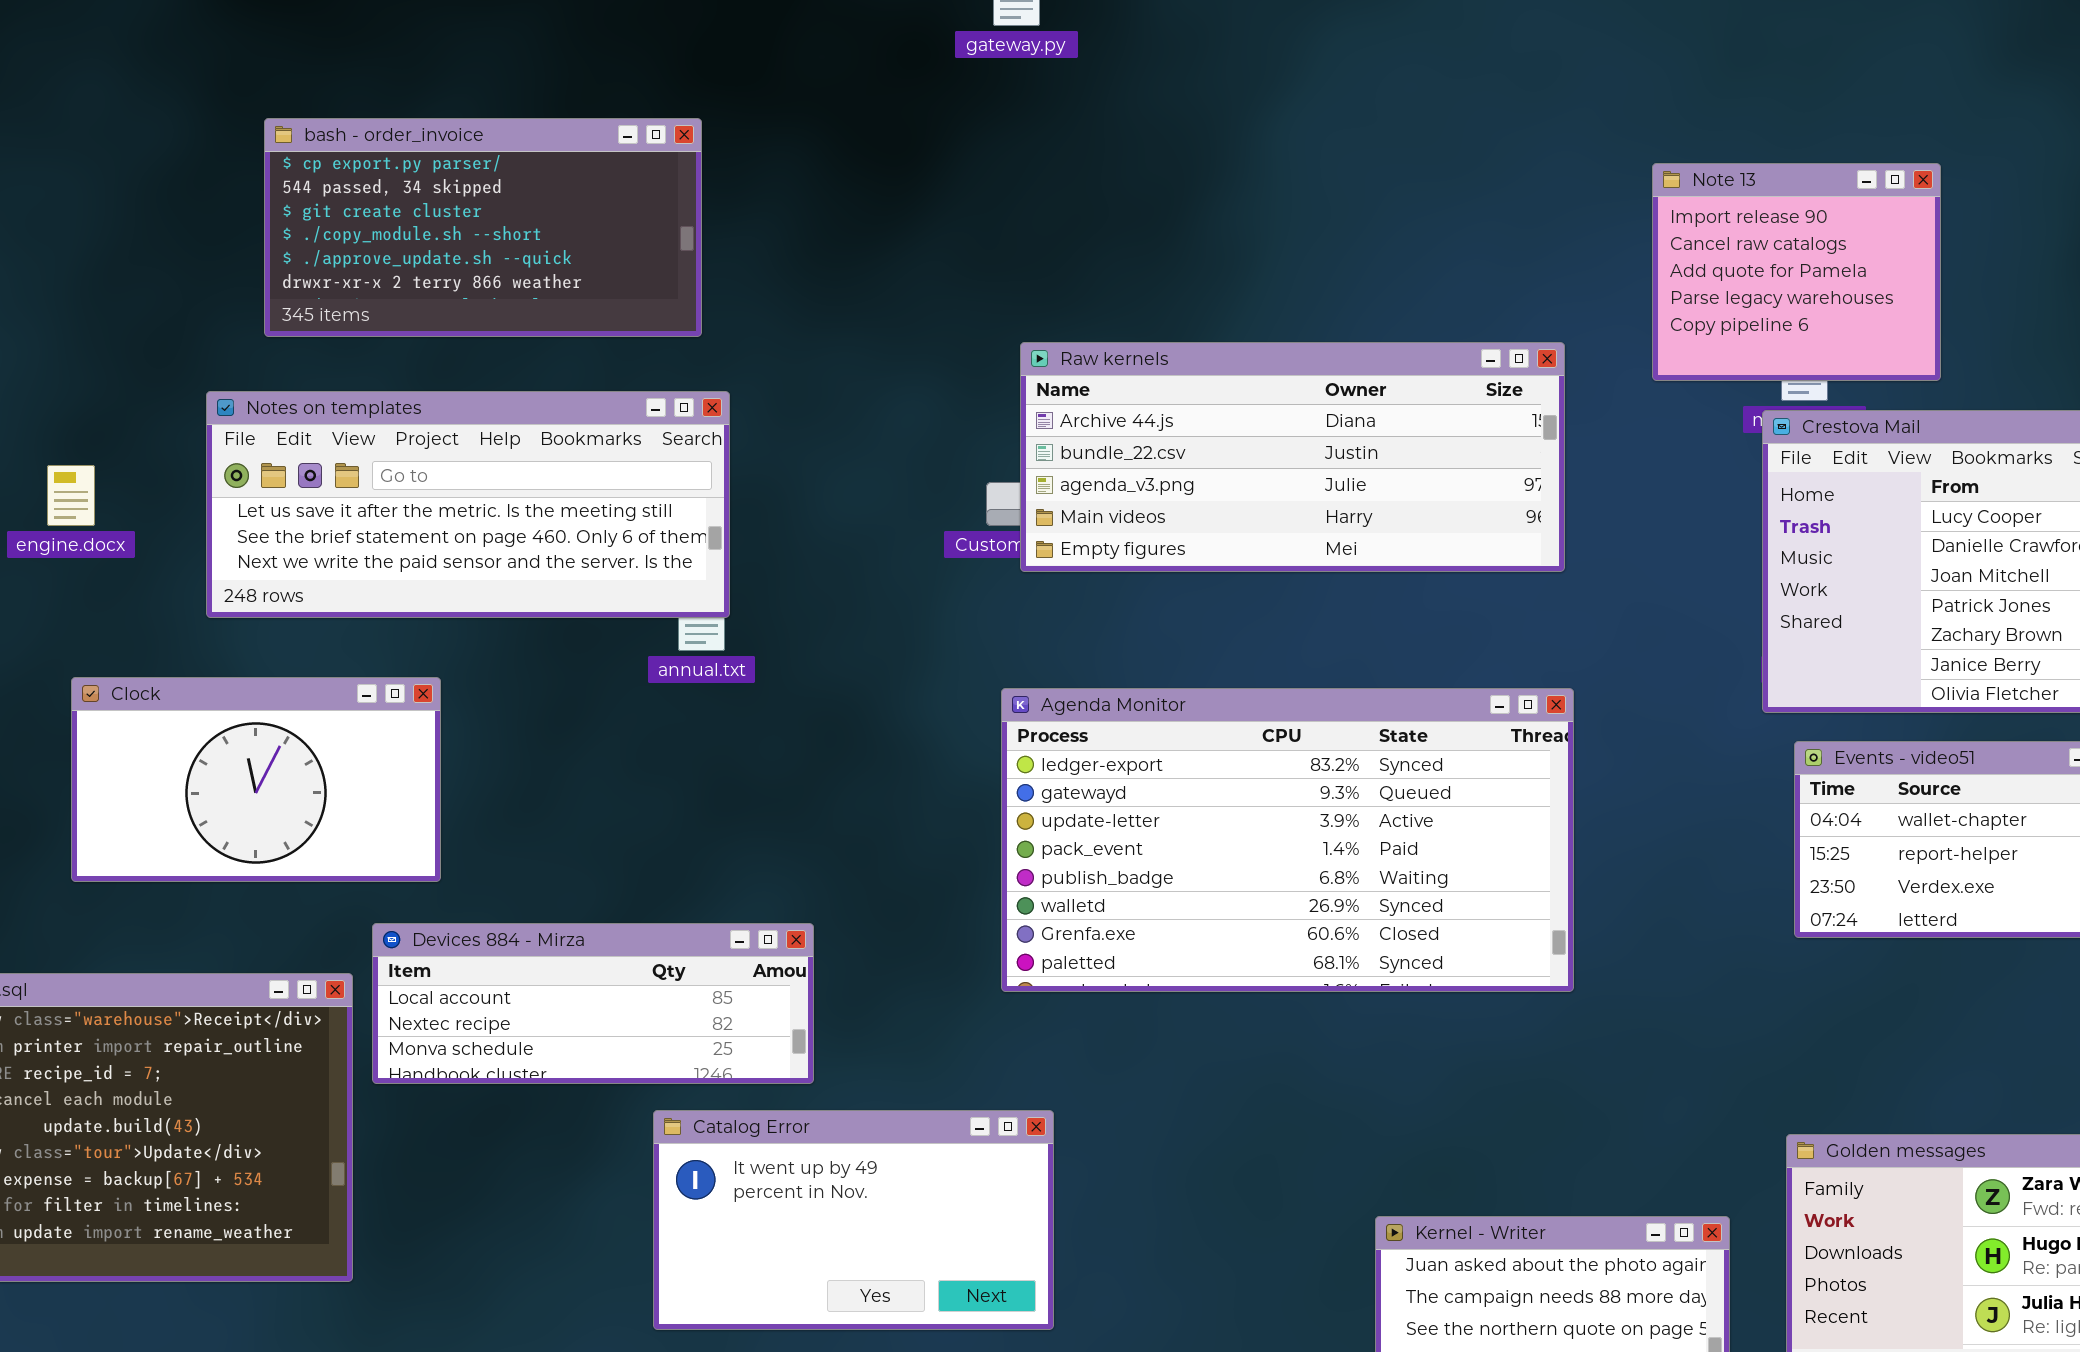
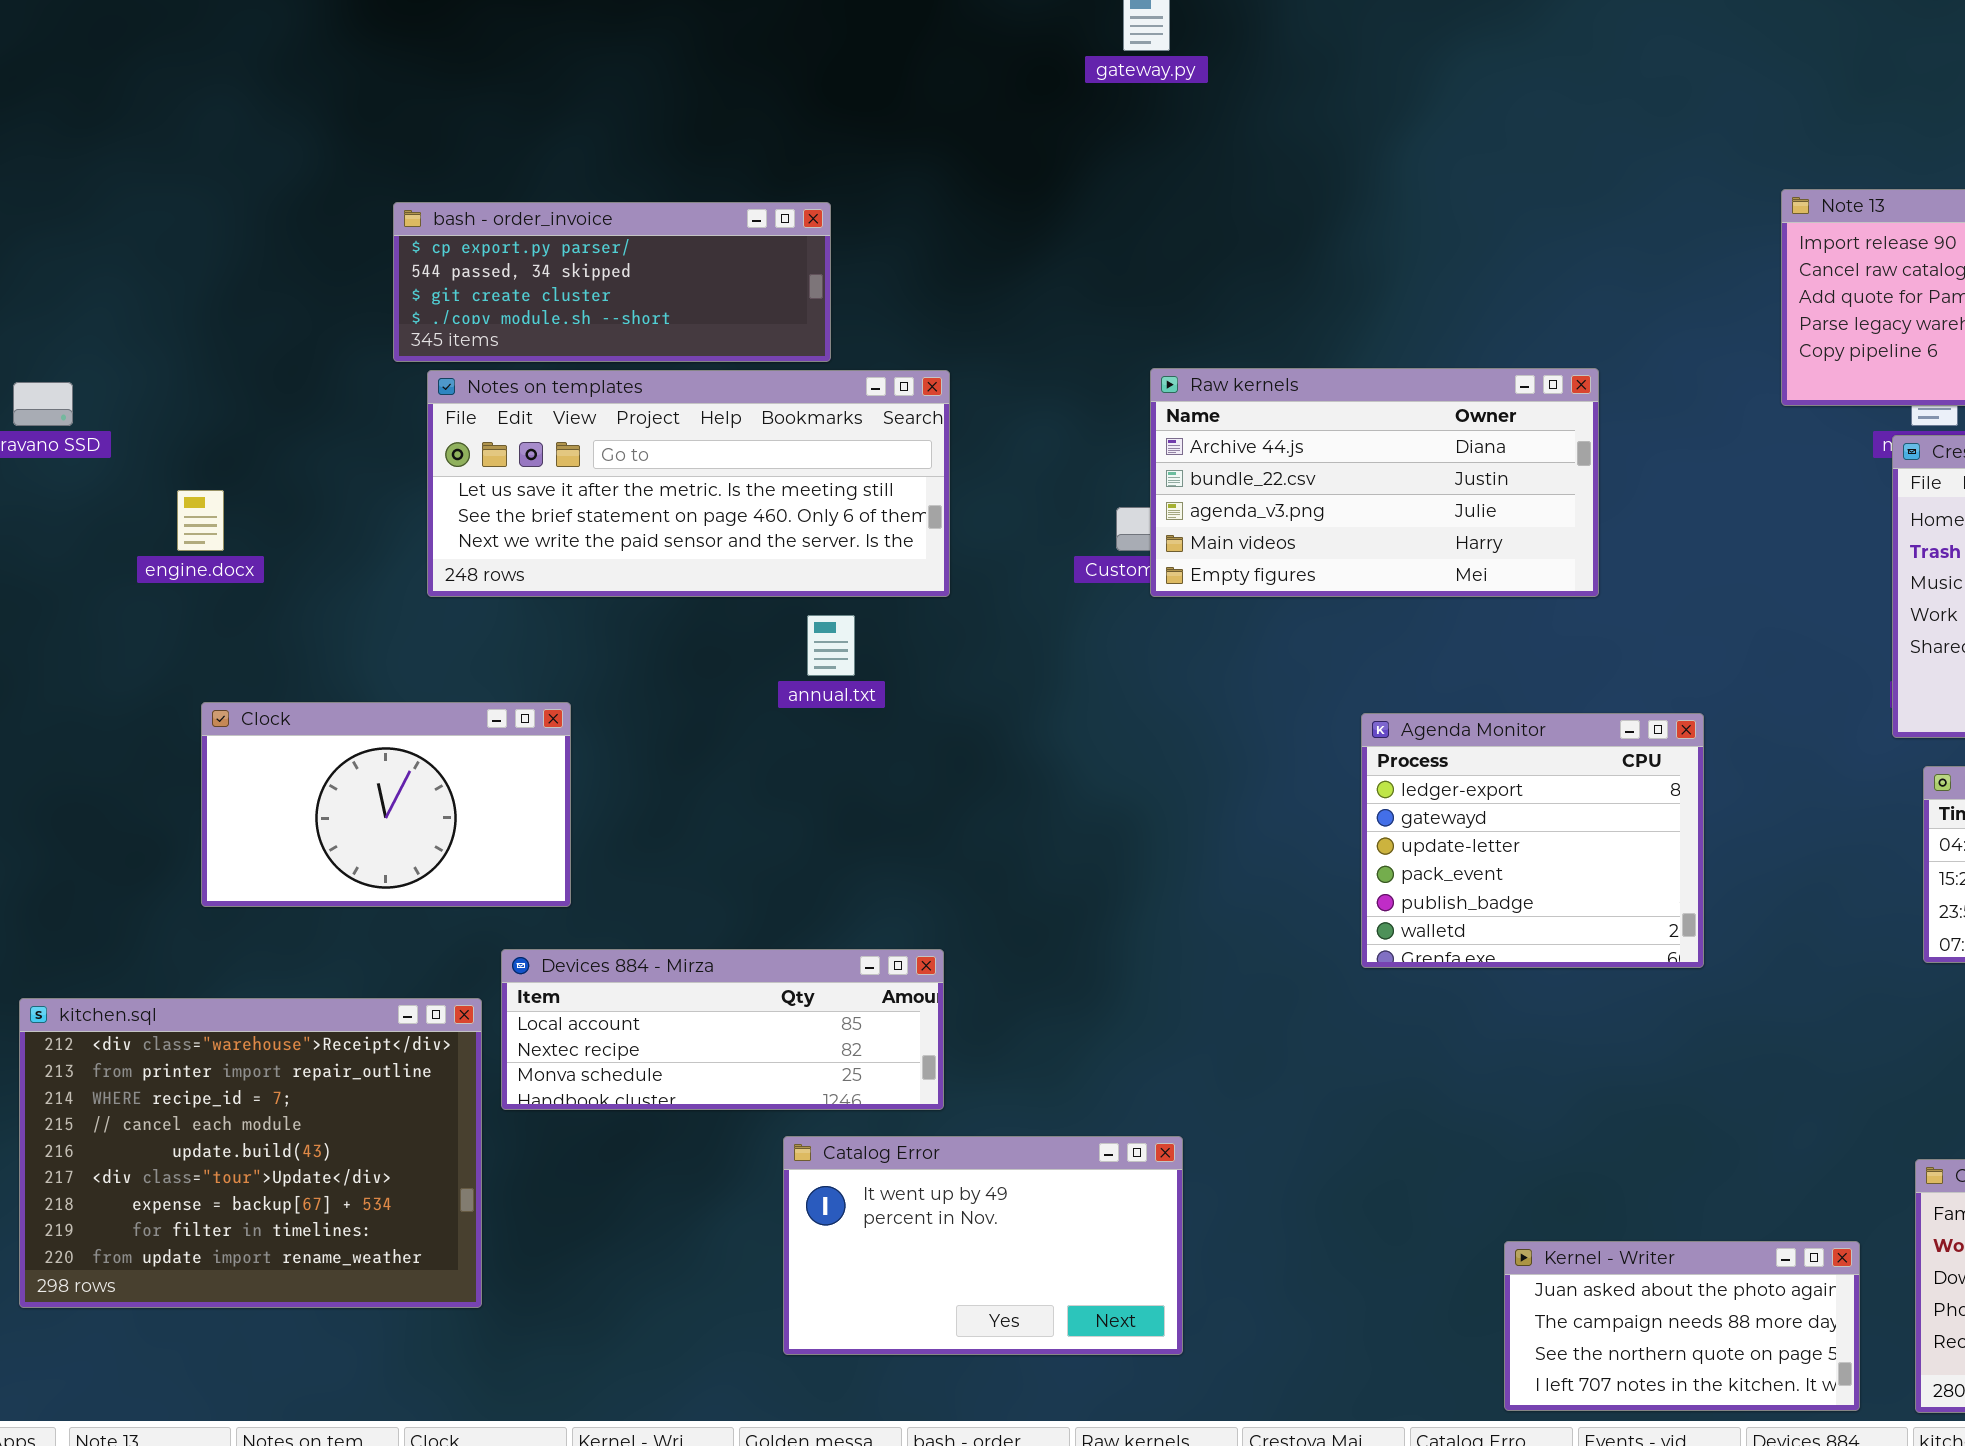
bash - order_invoice: [264,118,702,337] -> [393,202,831,362], resized
Raw kernels: [1020,342,1565,572] -> [1150,368,1599,597], resized
Notes on templates: [206,391,730,618] -> [427,370,950,597], moved
Agenda Monitor: [1001,688,1574,992] -> [1361,713,1704,968], resized

